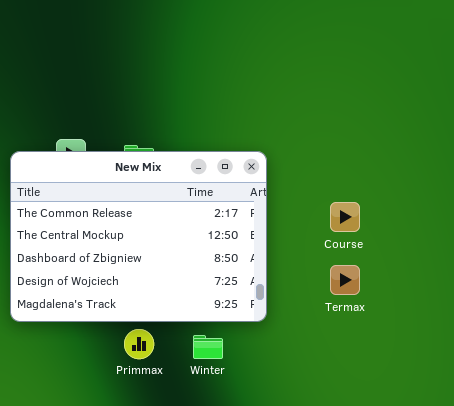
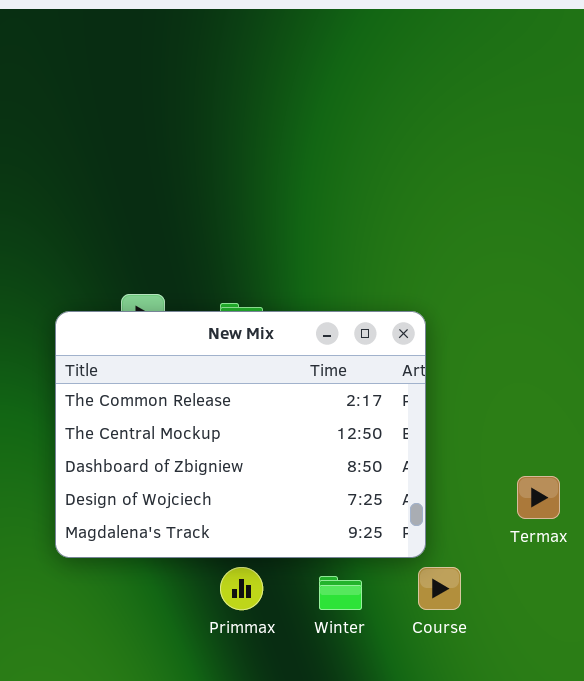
Course: [330,202,360,232] -> [418,567,461,610], moved

